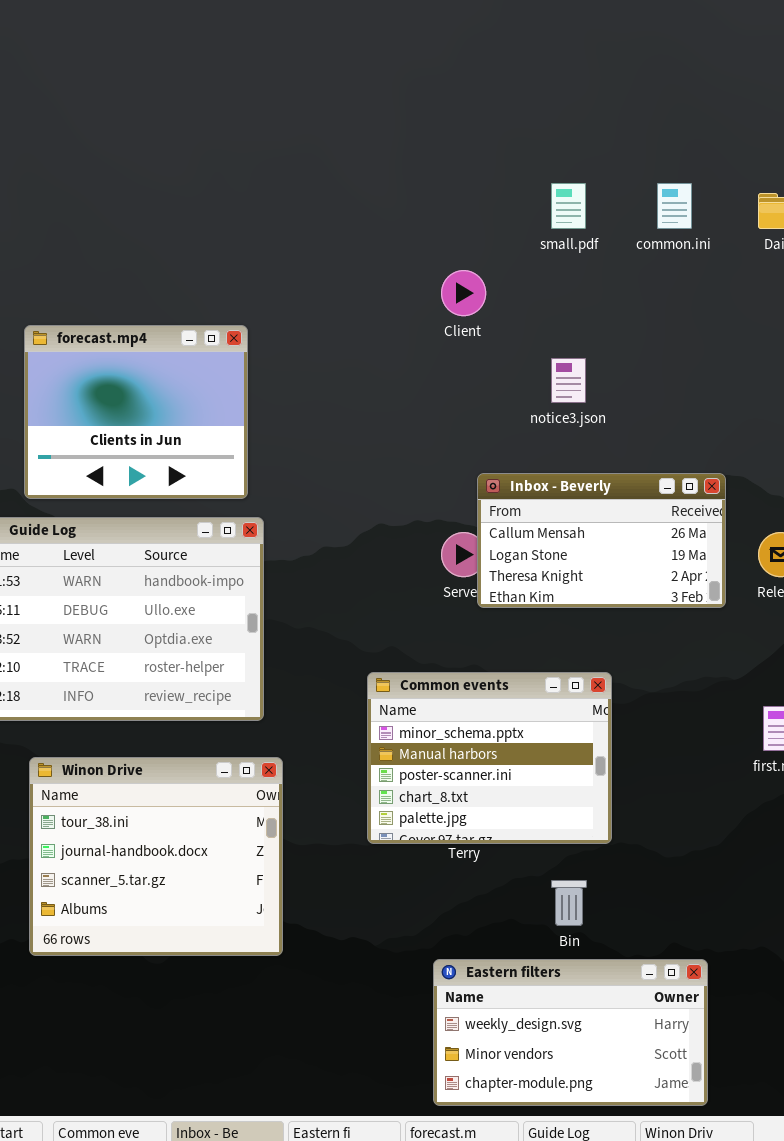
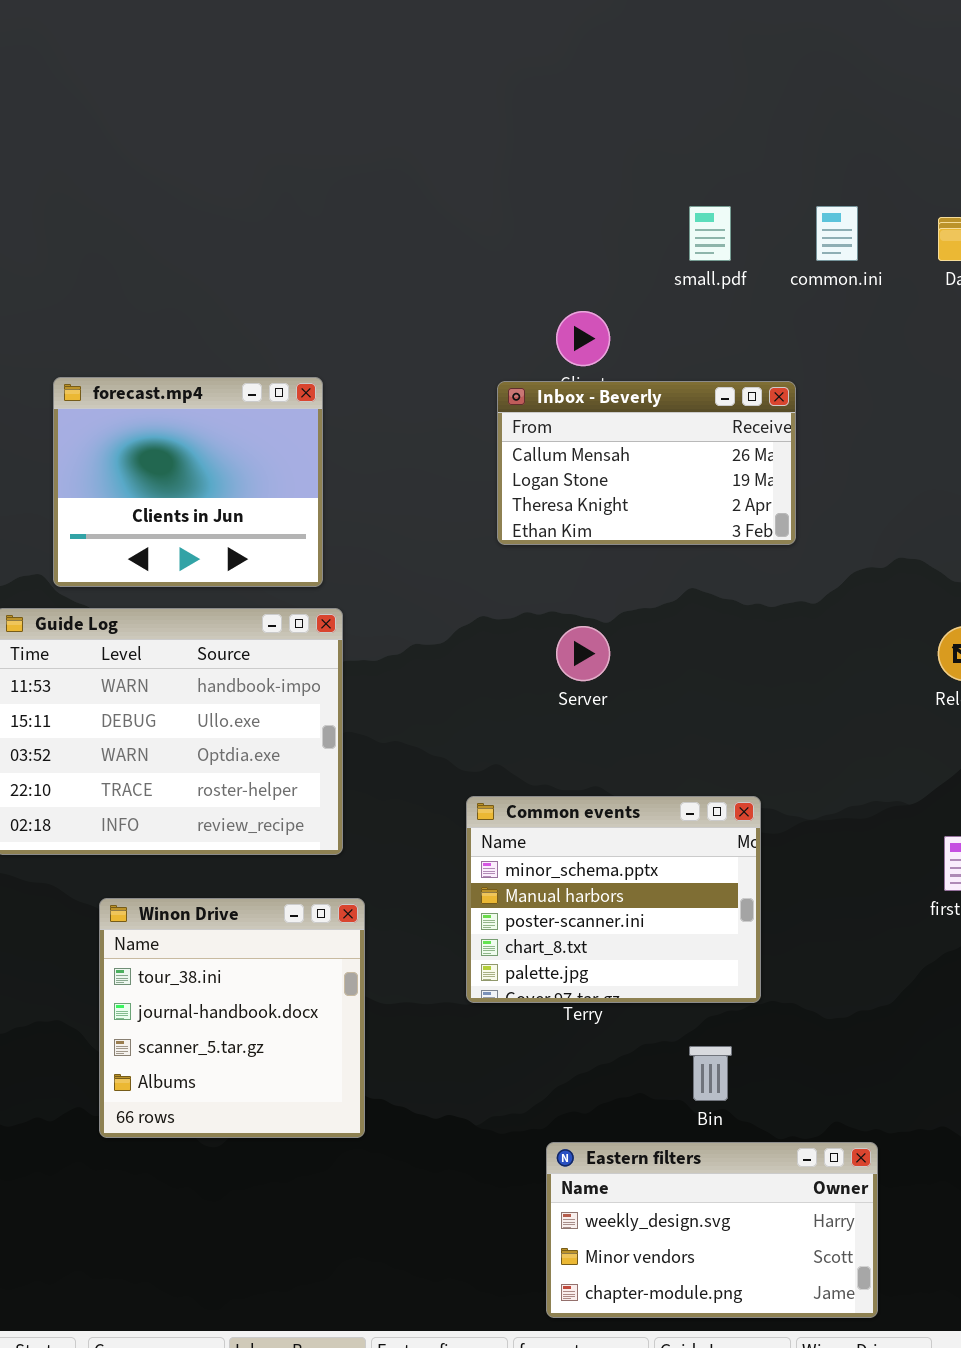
Inbox - Beverly: [477,473,726,608] -> [497,381,796,545], moved
Winon Drive: [29,757,283,956] -> [99,898,365,1138], resized

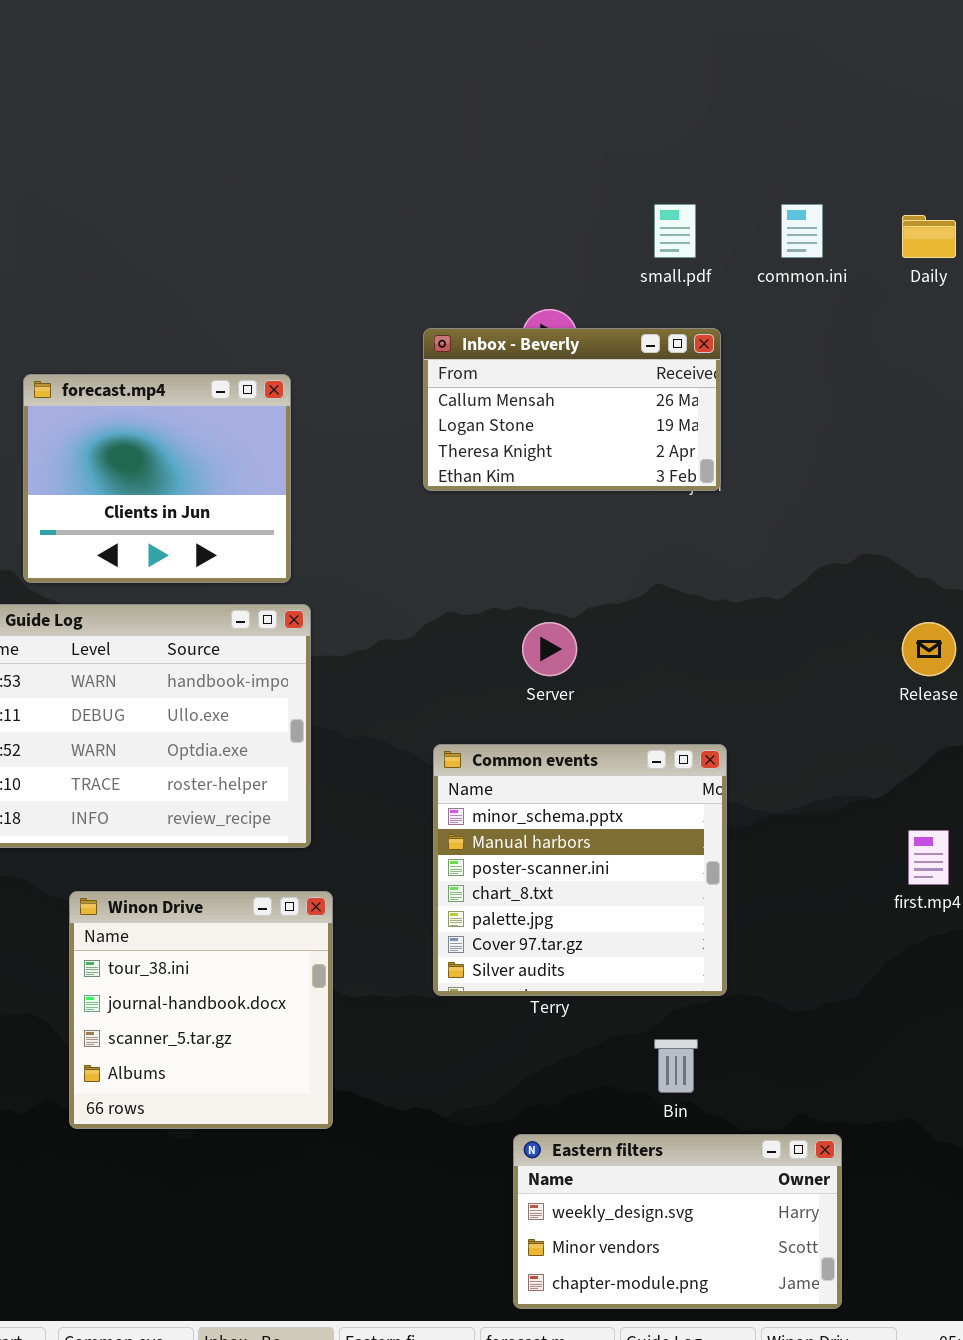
Inbox - Beverly: [497,381,796,545] -> [423,328,721,491], moved
Common events: [466,796,761,1003] -> [433,744,727,996], resized

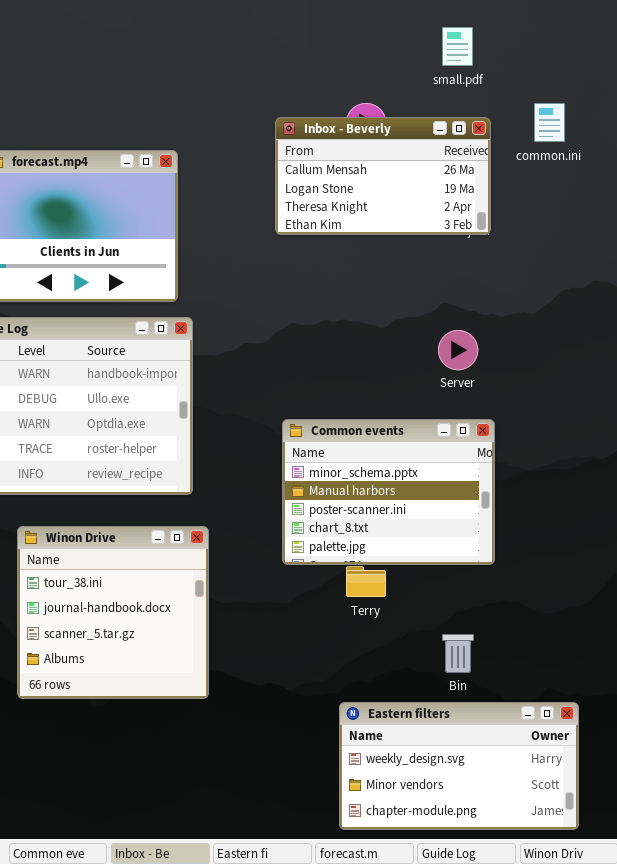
common.ini: [781,204,823,258] -> [534,103,565,142], moved
Server: [522,622,577,676] -> [438,330,478,370], moved
Common events: [433,744,727,996] -> [282,419,495,565], resized

